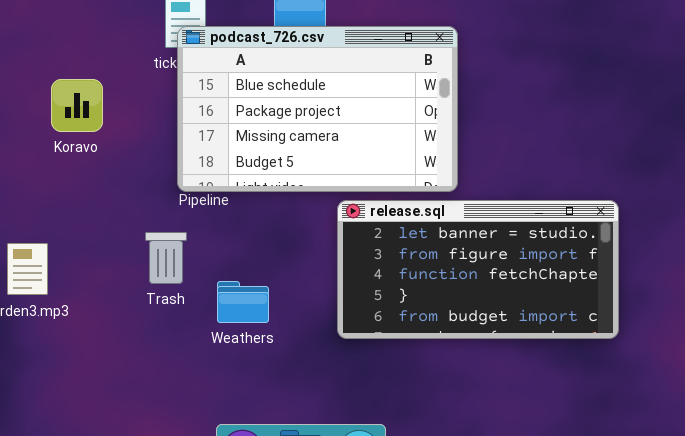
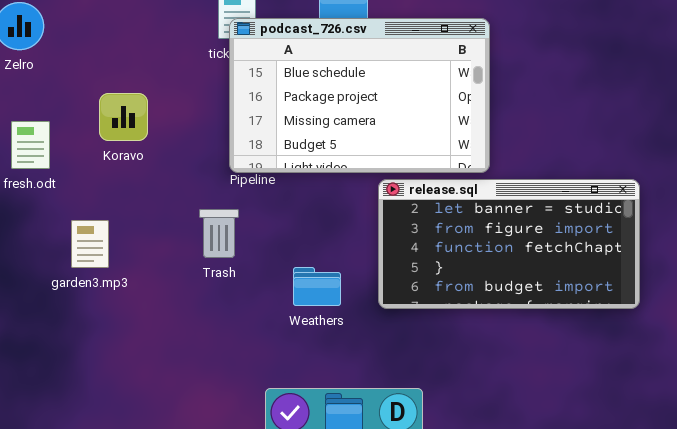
Koravo: [51,79,103,132] -> [99,93,148,141], moved
Weathers: [217,281,269,323] -> [293,267,341,306], moved

